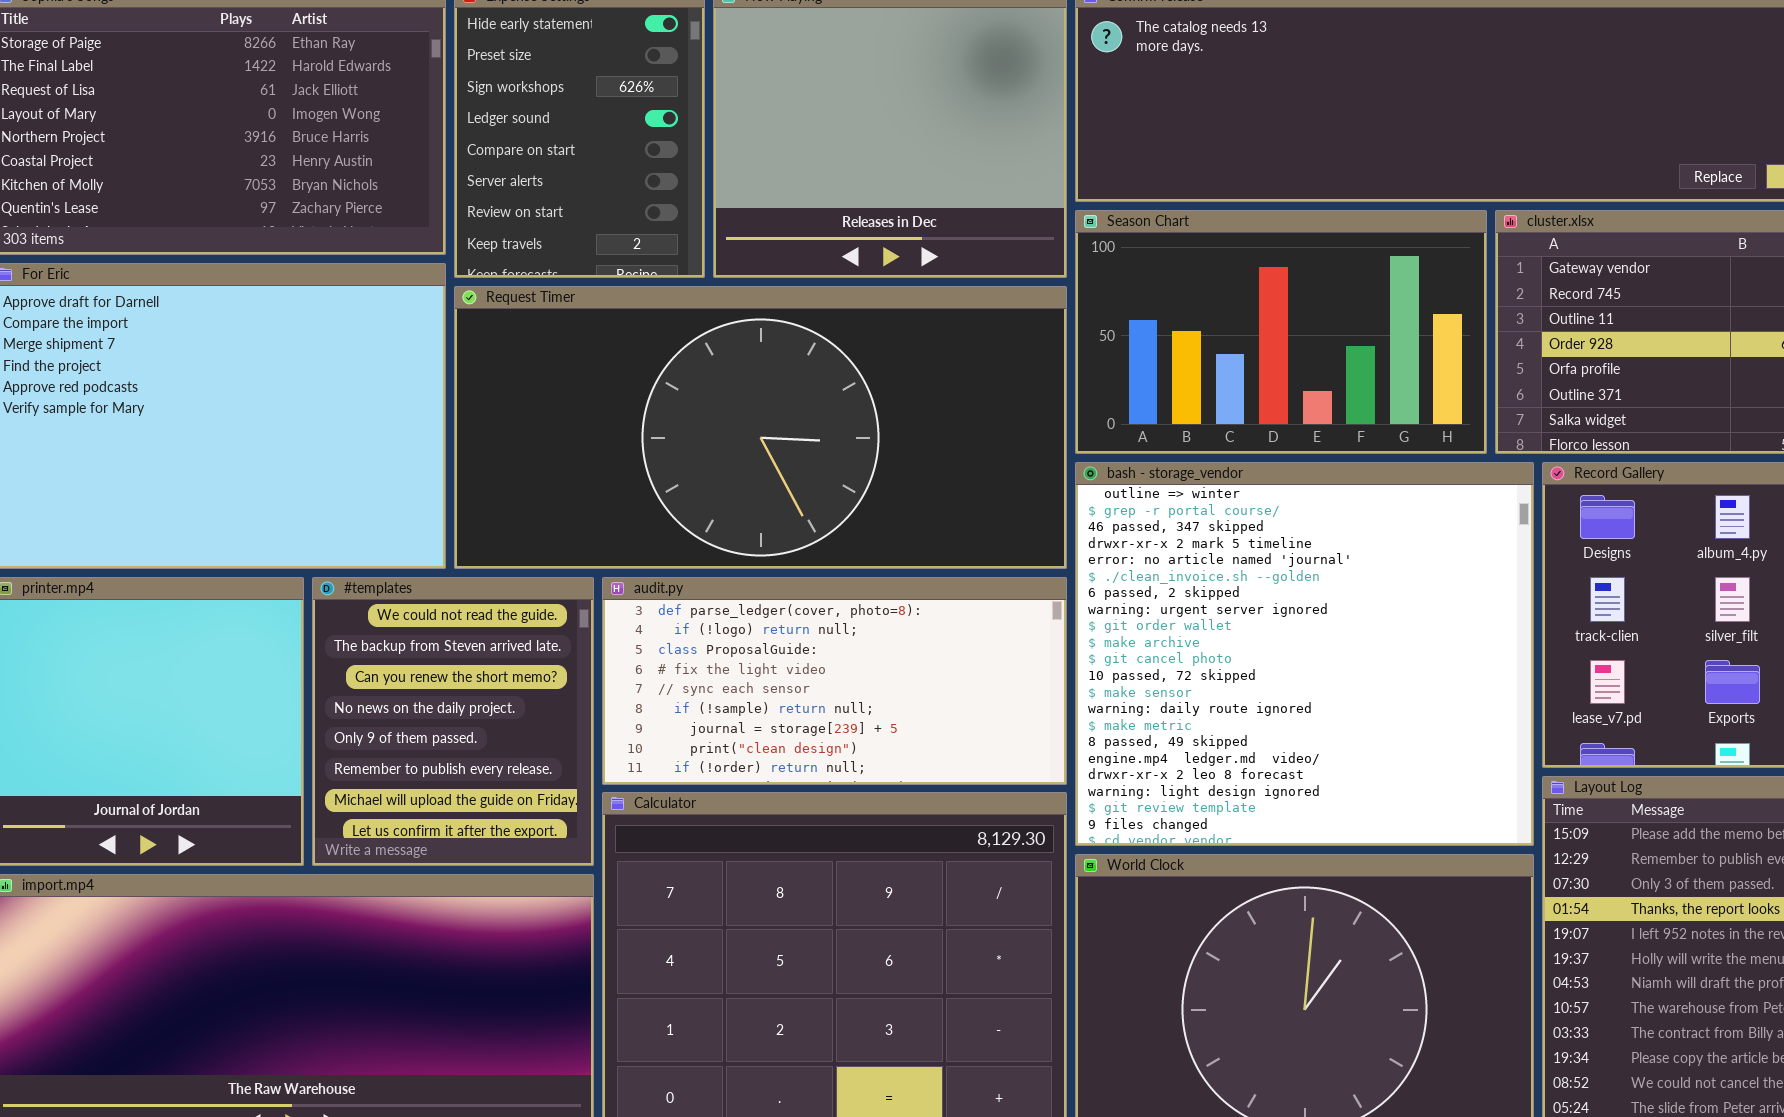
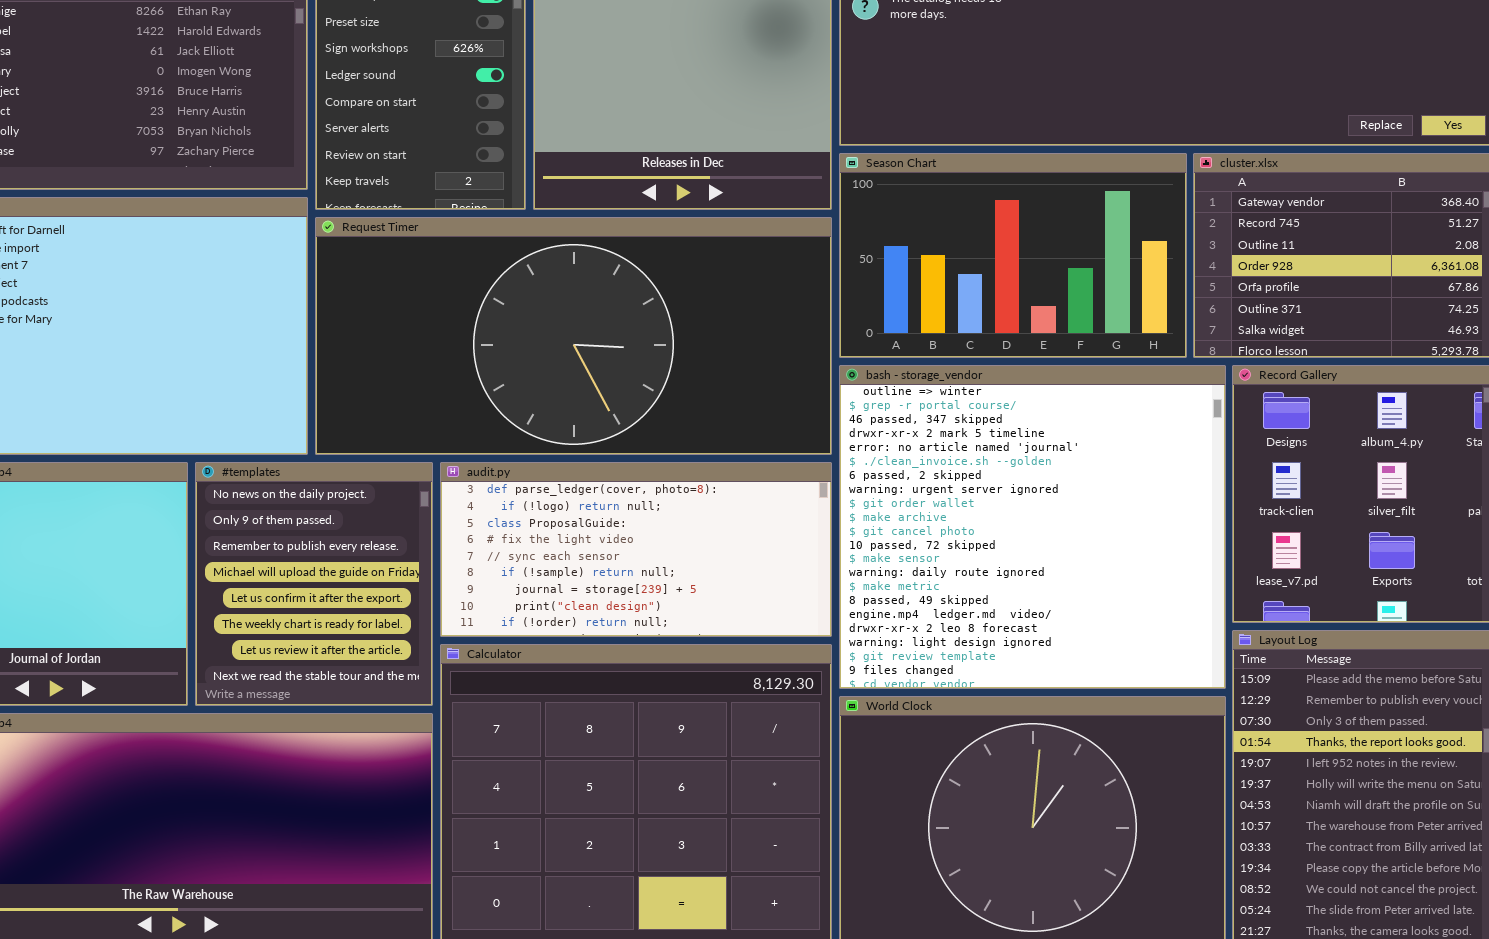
#templates: [312,577,594,866] -> [195,462,433,706], scrolled down 3 rows

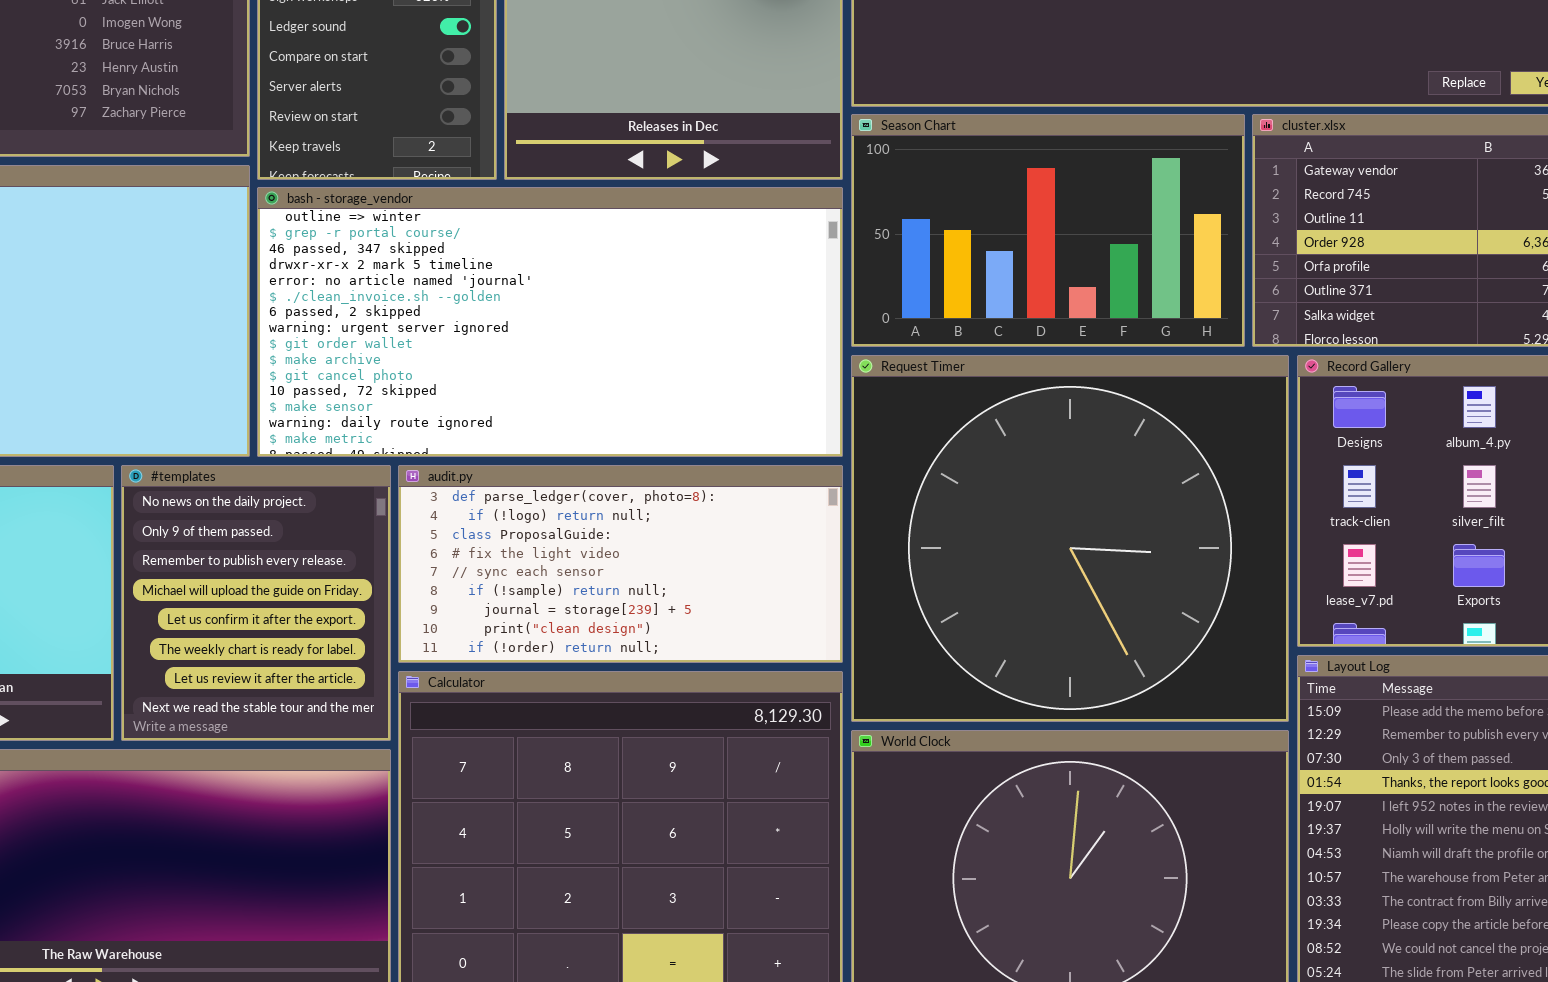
Request Timer: [315,217,832,455] -> [851,355,1289,722], moved, resized
bash - storage_vendor: [839,365,1226,689] -> [257,187,843,457], moved, resized

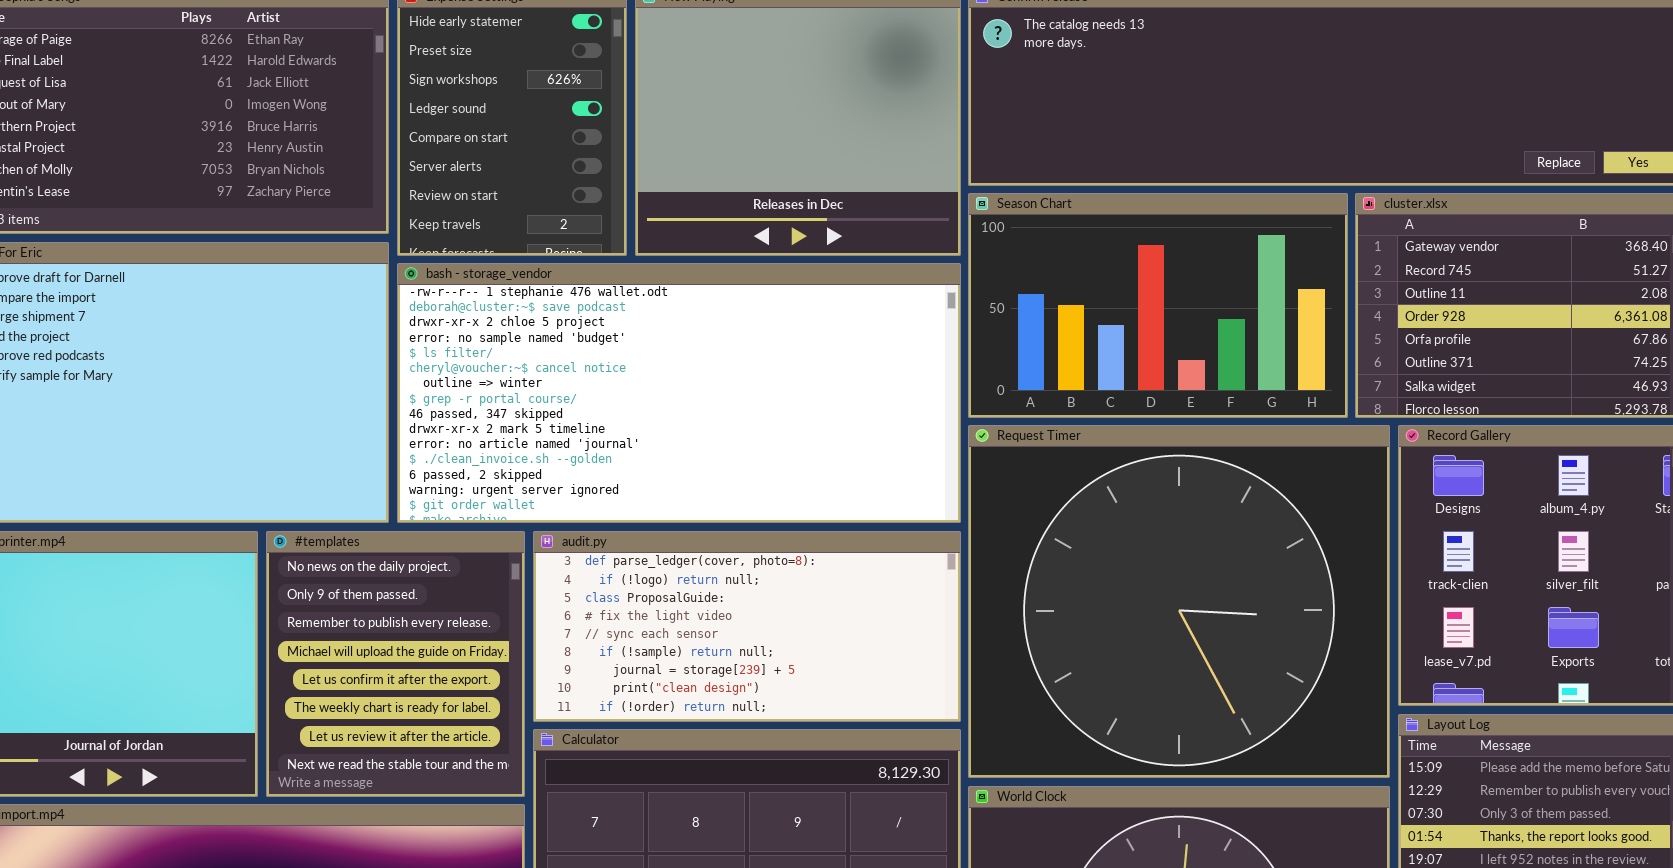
bash - storage_vendor: [257,187,843,457] -> [397,263,961,523], scrolled up 6 rows

